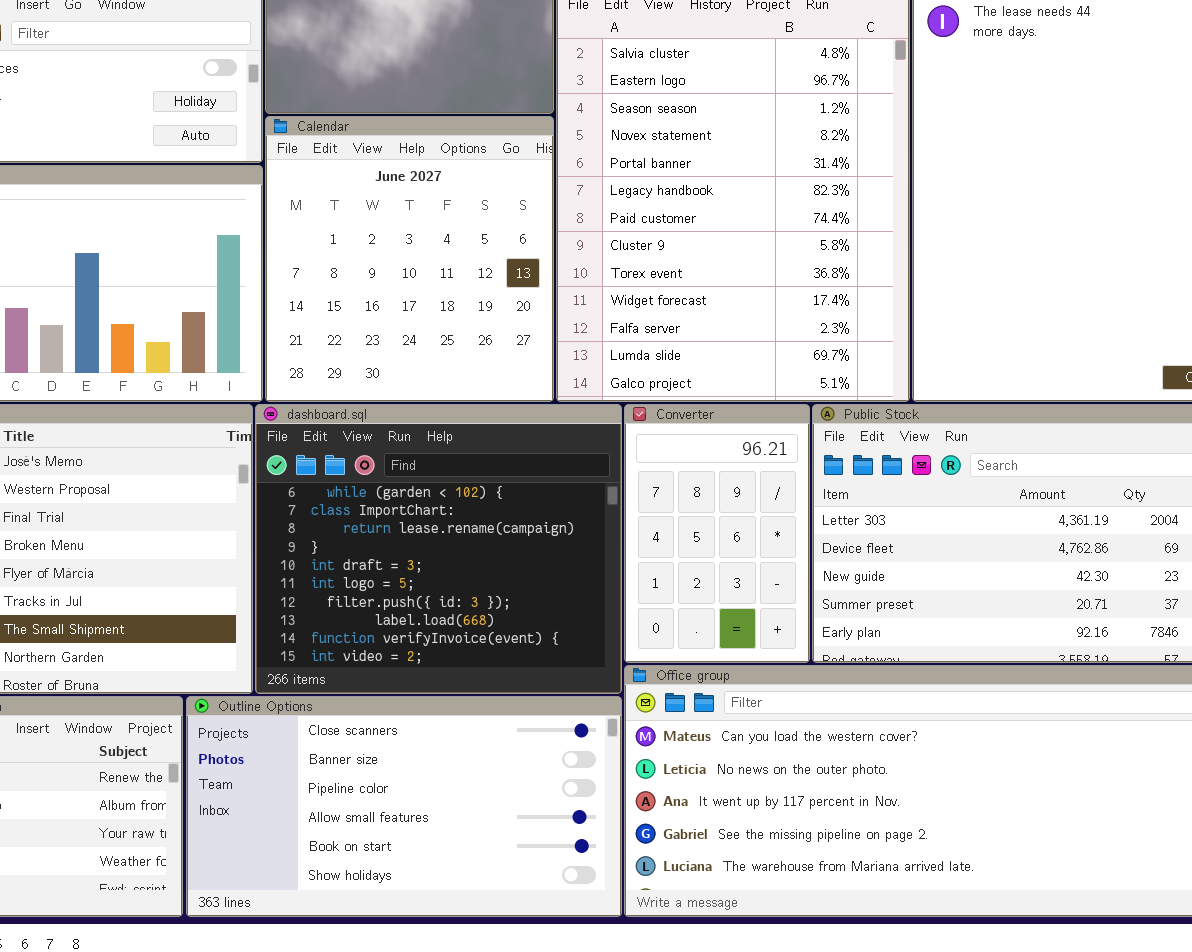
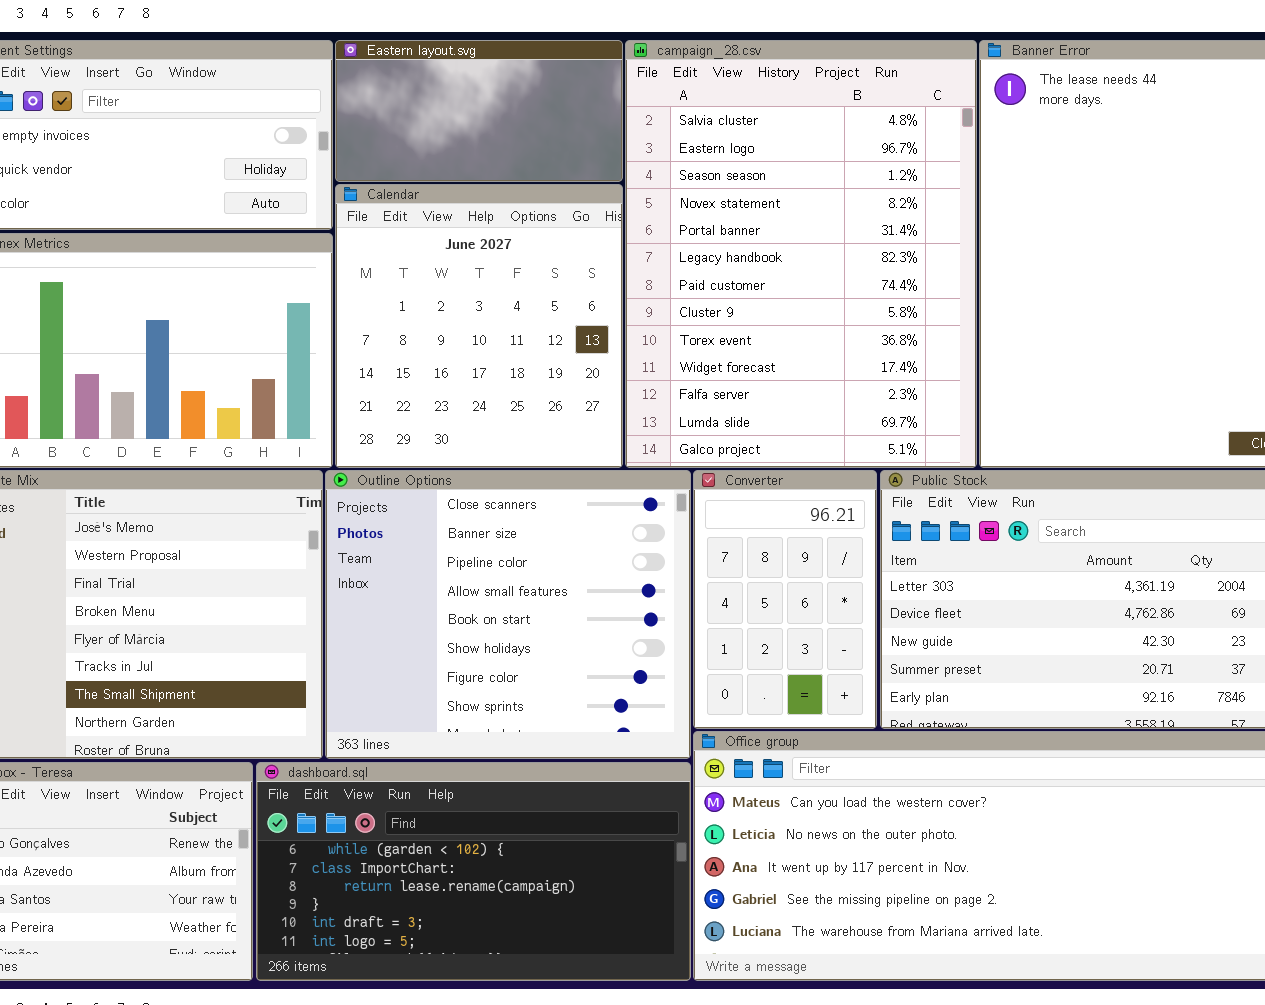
dashboard.sql: [255,404,622,694] -> [256,762,691,981], moved, resized
Outline Options: [186,696,622,917] -> [325,470,691,759], moved, resized

